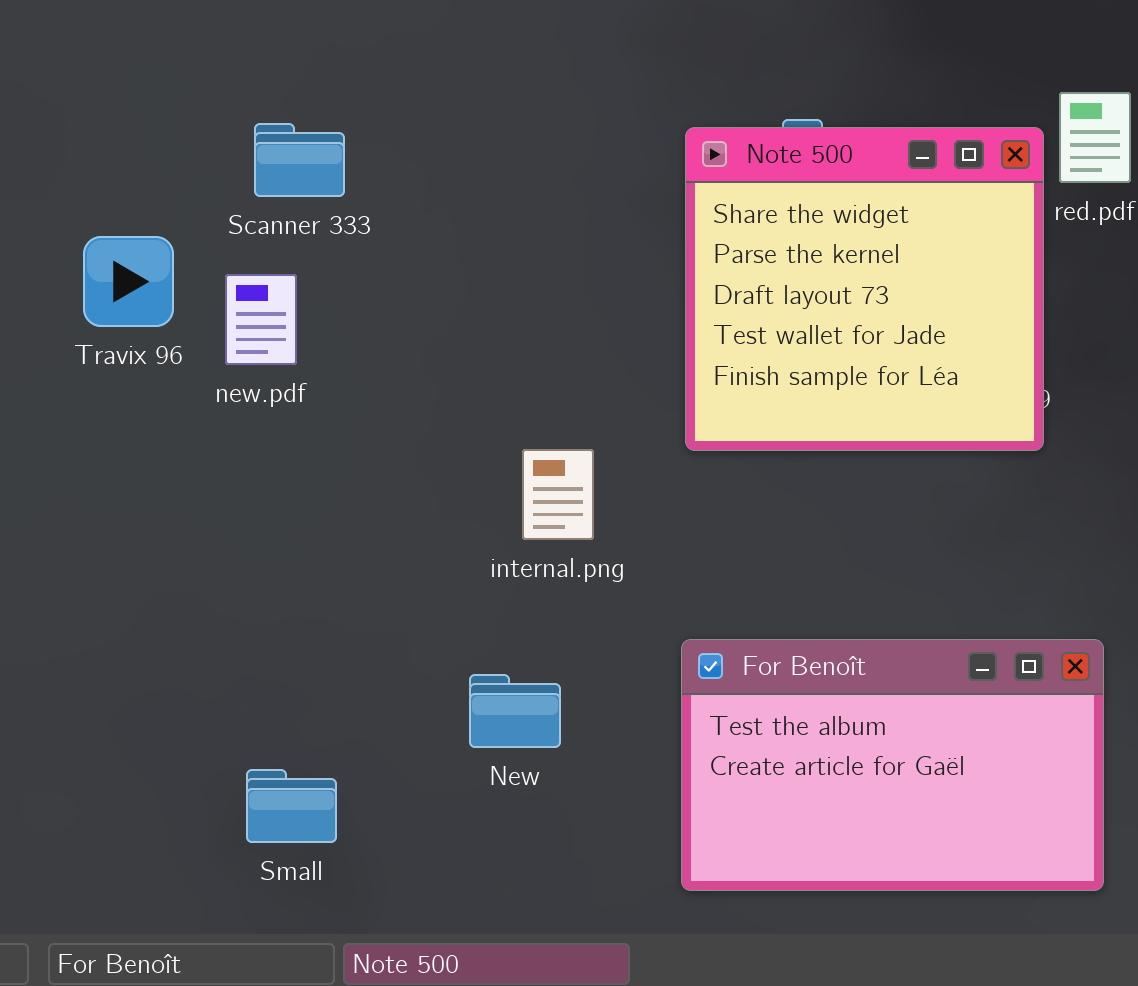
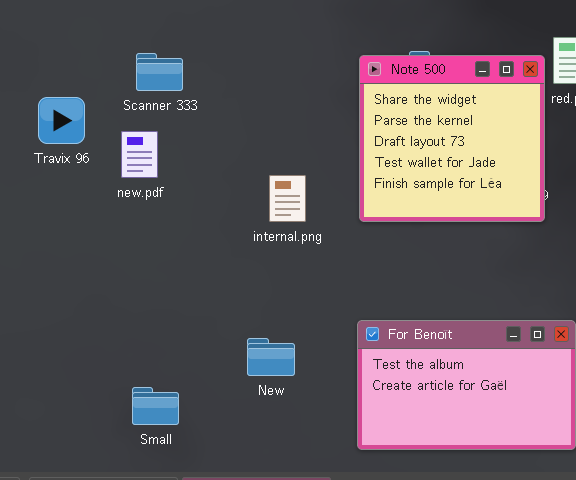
Travix 96: [83,236,174,327] -> [38,97,85,144], moved
internal.png: [522,449,594,540] -> [269,175,306,222], moved

